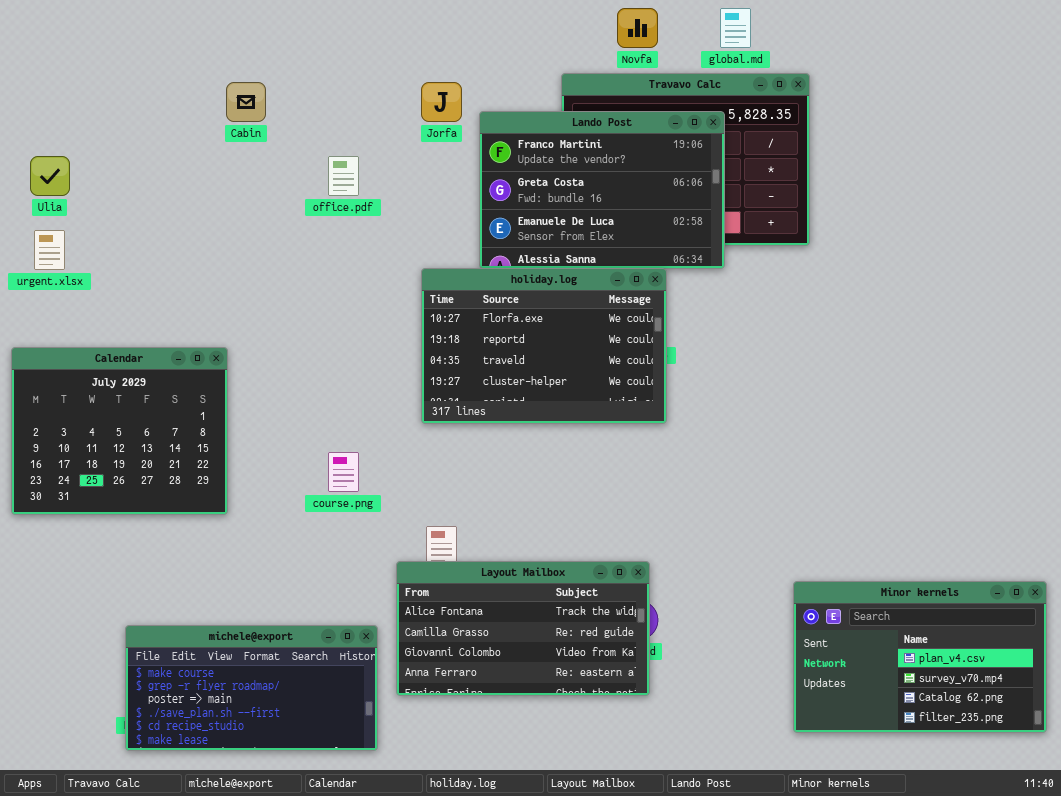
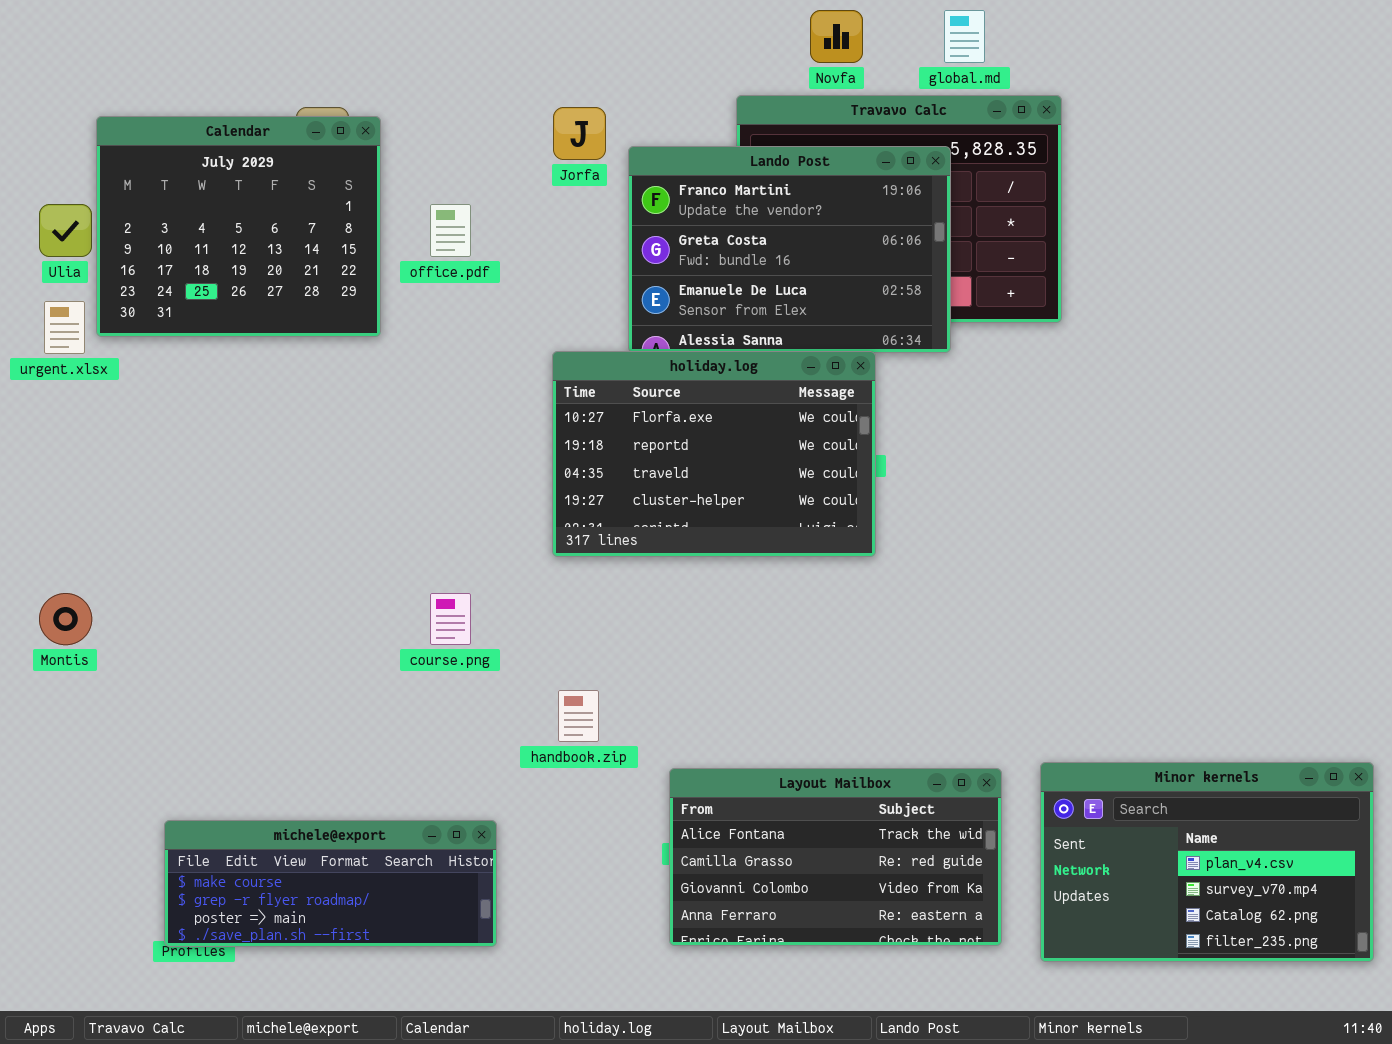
Calendar: [11,347,228,515] -> [96,116,381,337], moved
Layout Mailbox: [396,561,650,696] -> [669,768,1002,946], moved
michele@export: [125,625,378,751] -> [164,820,497,947], resized

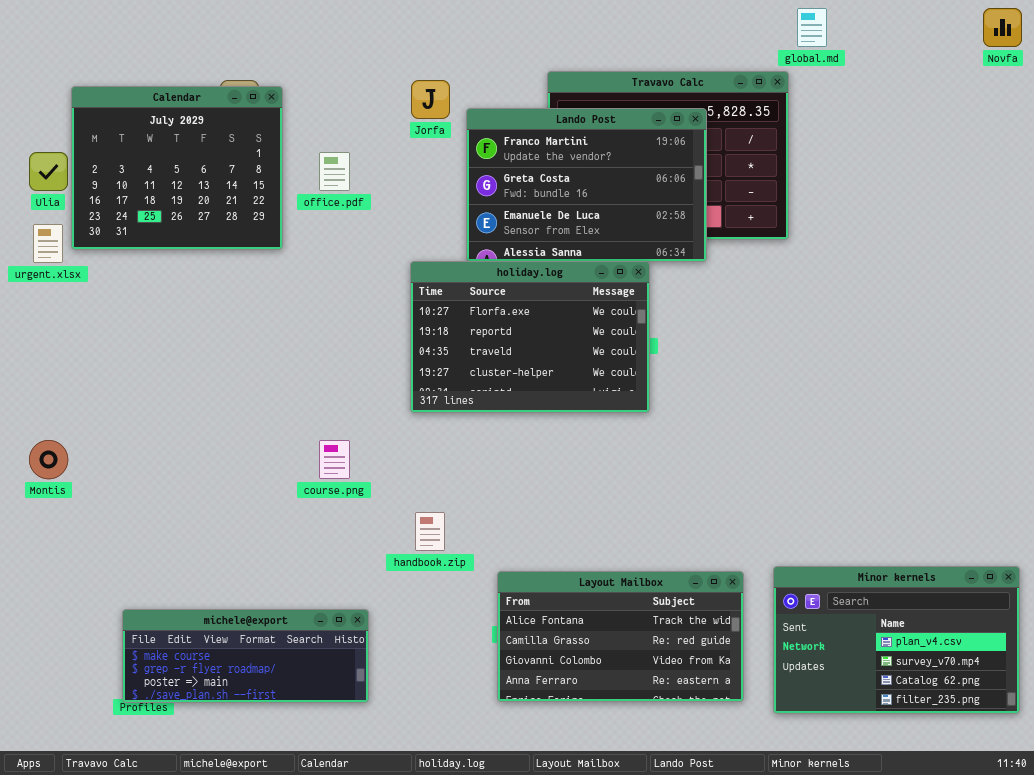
Novfa: [810,10,863,63] -> [983,8,1022,47], moved
global.md: [944,10,985,63] -> [797,8,827,47], moved

